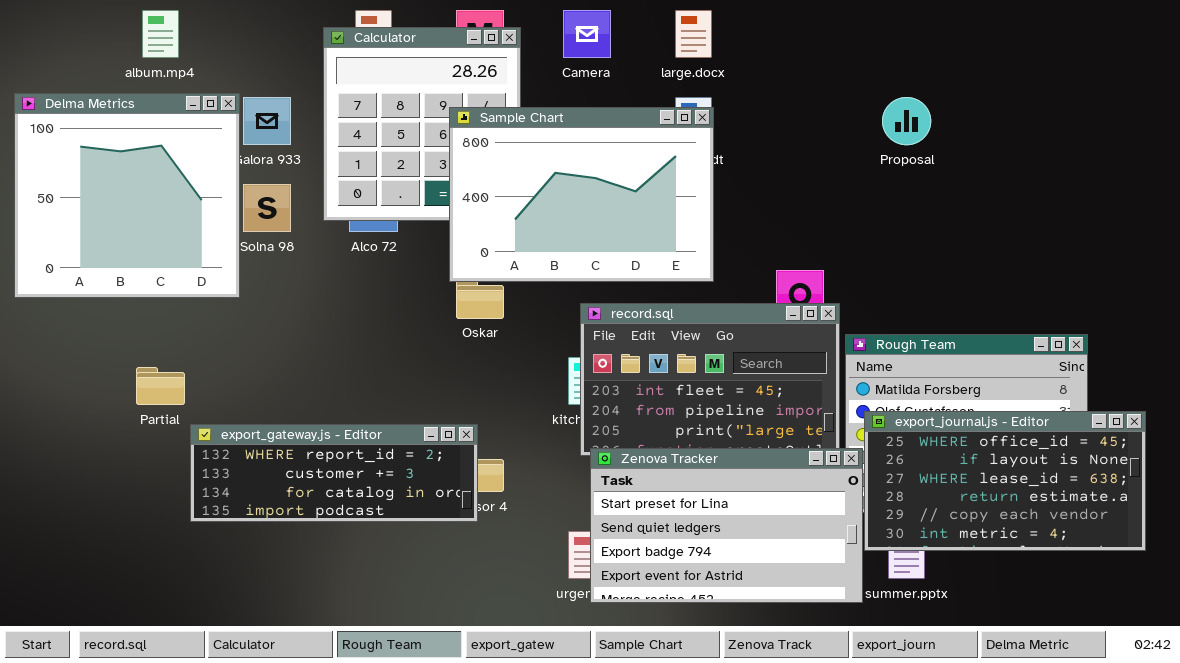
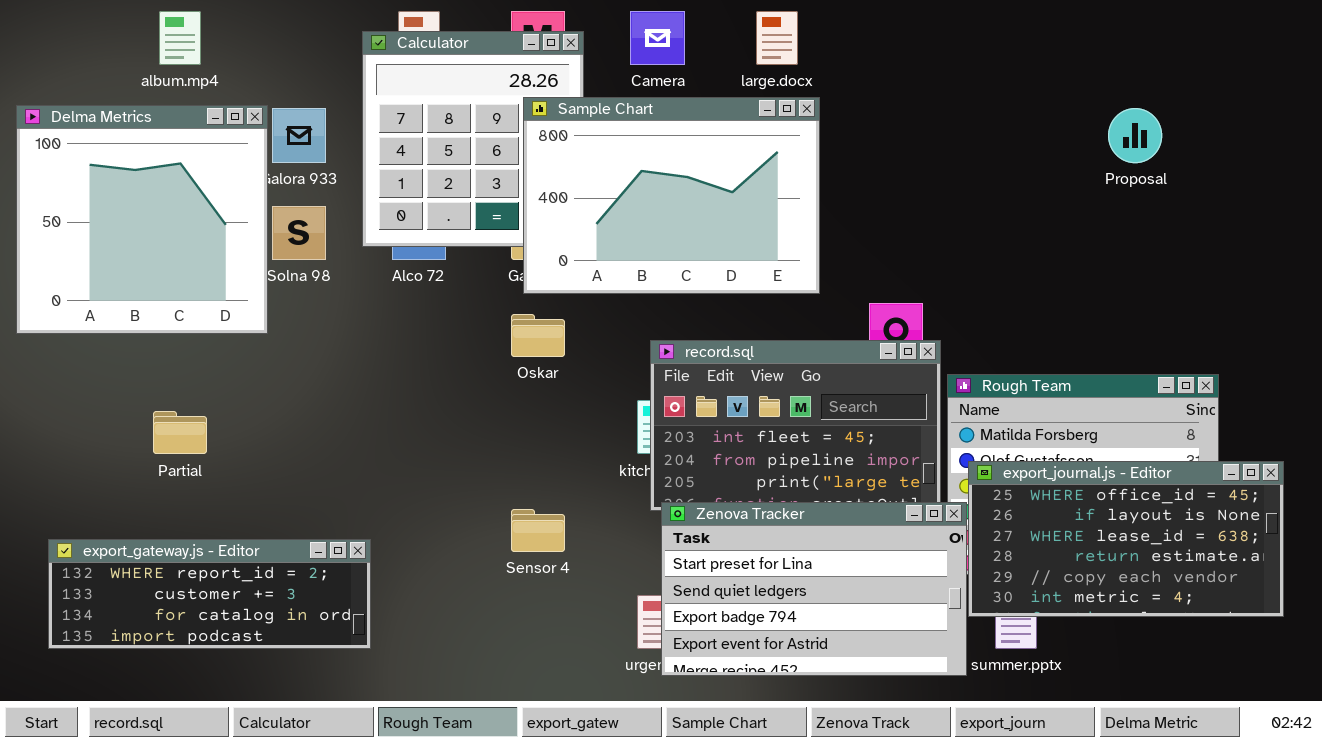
Proposal: [882,97,931,145] -> [1108,108,1162,163], moved
Sample Chart: [449,107,714,282] -> [523,97,820,294], moved
export_gateway.js - Editor: [190,424,478,522] -> [48,539,371,649], moved

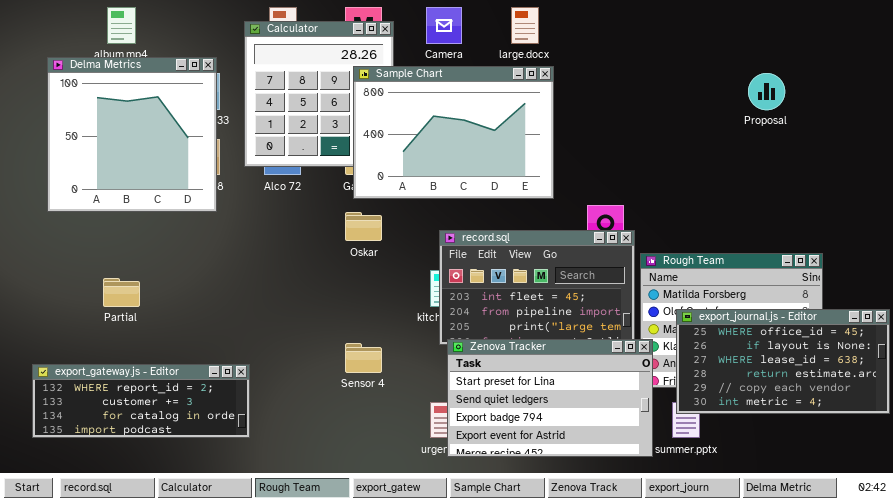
Delma Metrics: [16,105,268,334] -> [47,57,217,212], moved
export_journal.js - Editor: [968,461,1284,617] -> [676,309,890,414], moved

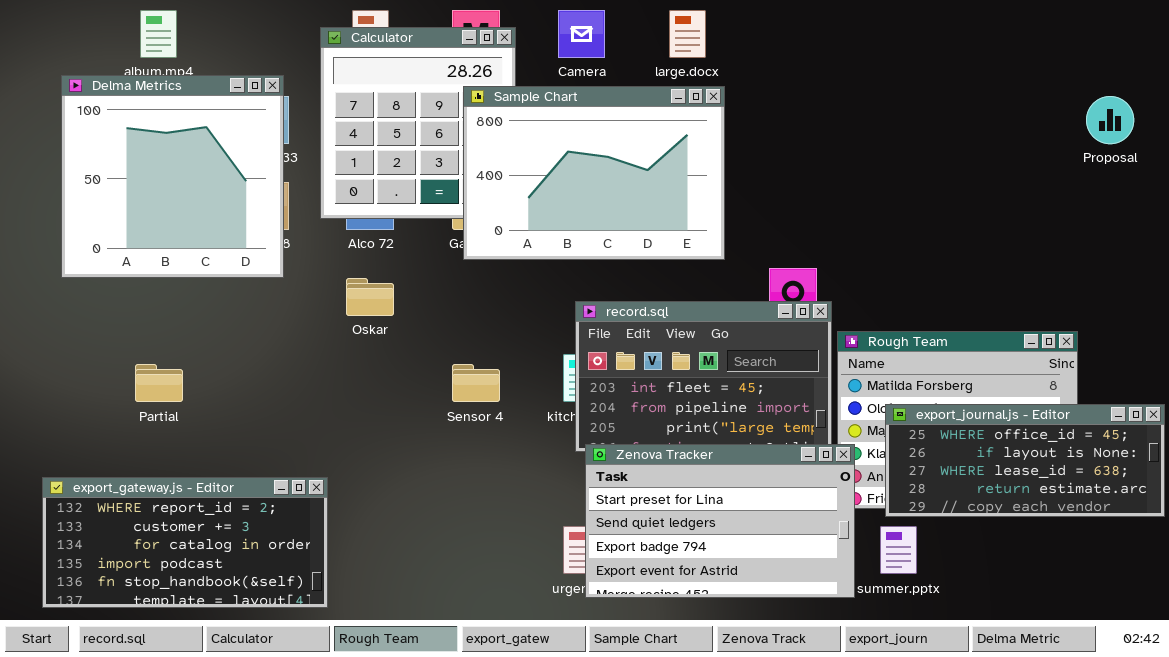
Proposal: [748,73,785,110] -> [1086,96,1134,144], moved
Oskar: [345,212,382,241] -> [346,278,394,316], moved
export_journal.js - Editor: [676,309,890,414] -> [885,404,1165,517], resized
Sensor 4: [345,343,382,373] -> [452,364,500,402], moved
export_gateway.js - Editor: [32,364,250,438] -> [42,477,328,608], resized

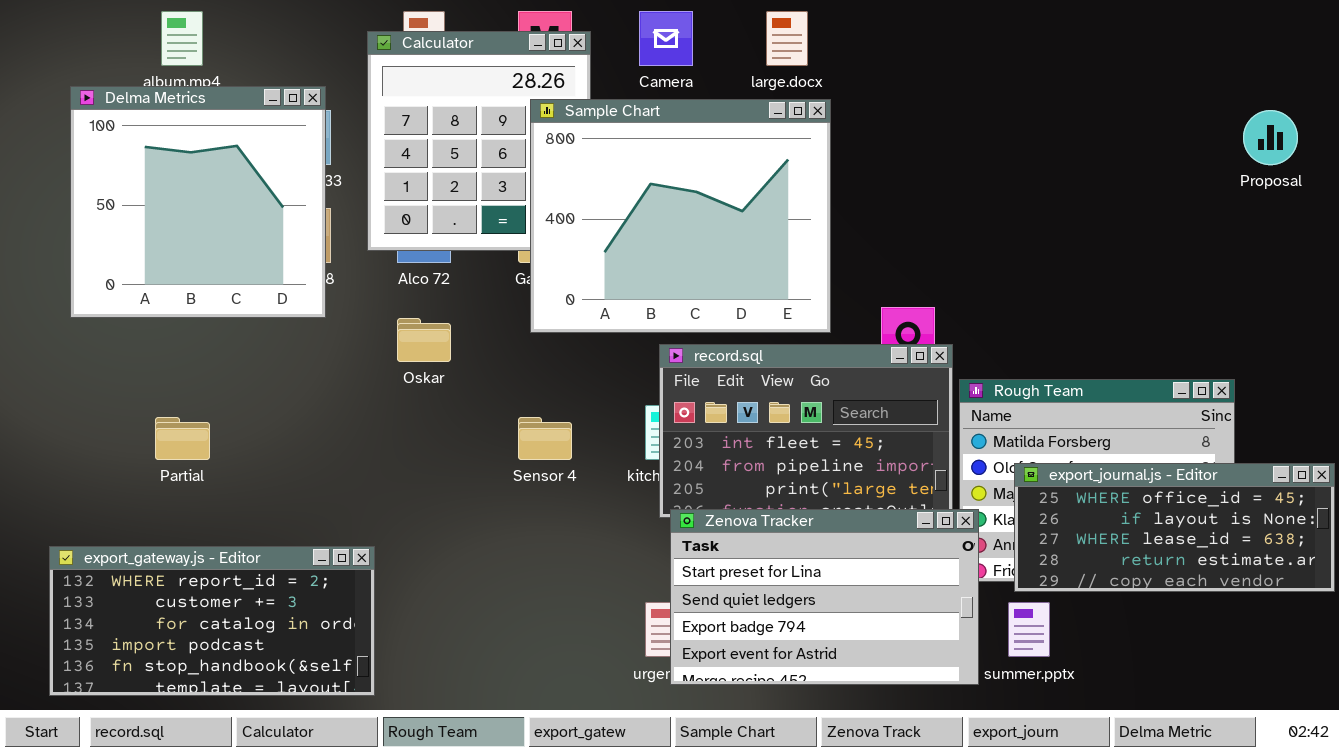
Sample Chart: [463,86,725,260] -> [530,99,831,333], resized

